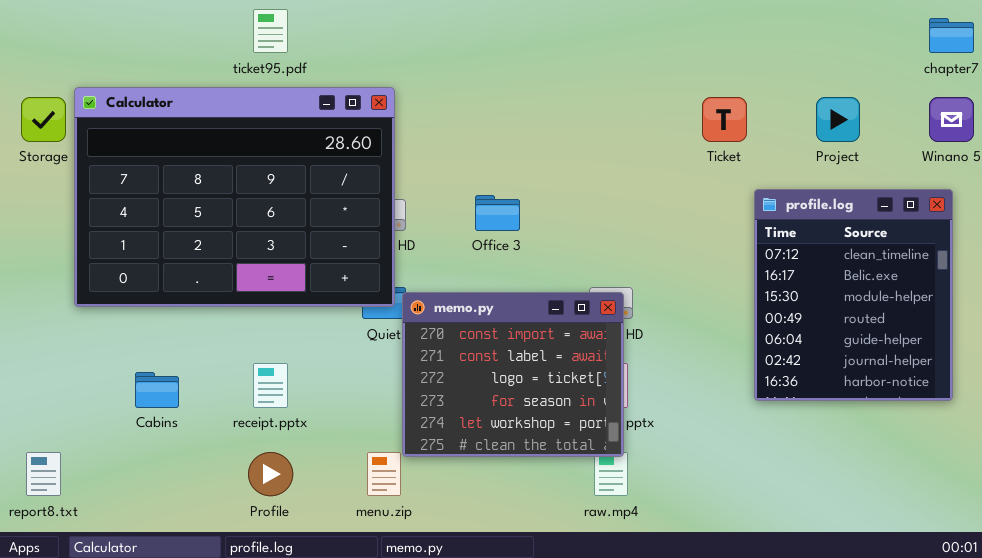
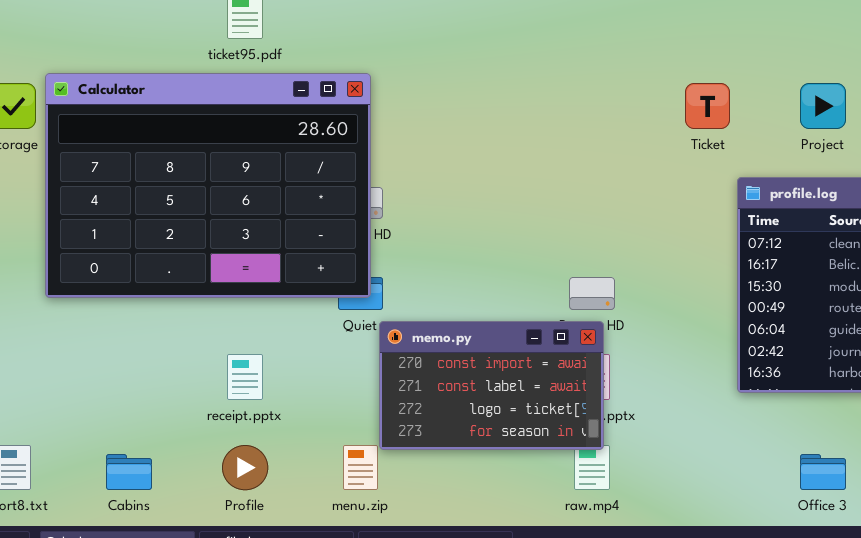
Office 3: [475,195,520,231] -> [800,454,846,490], moved
memo.py: [402,292,624,457] -> [379,321,604,450], resized
Cabins: [135,372,179,408] -> [106,454,152,490], moved

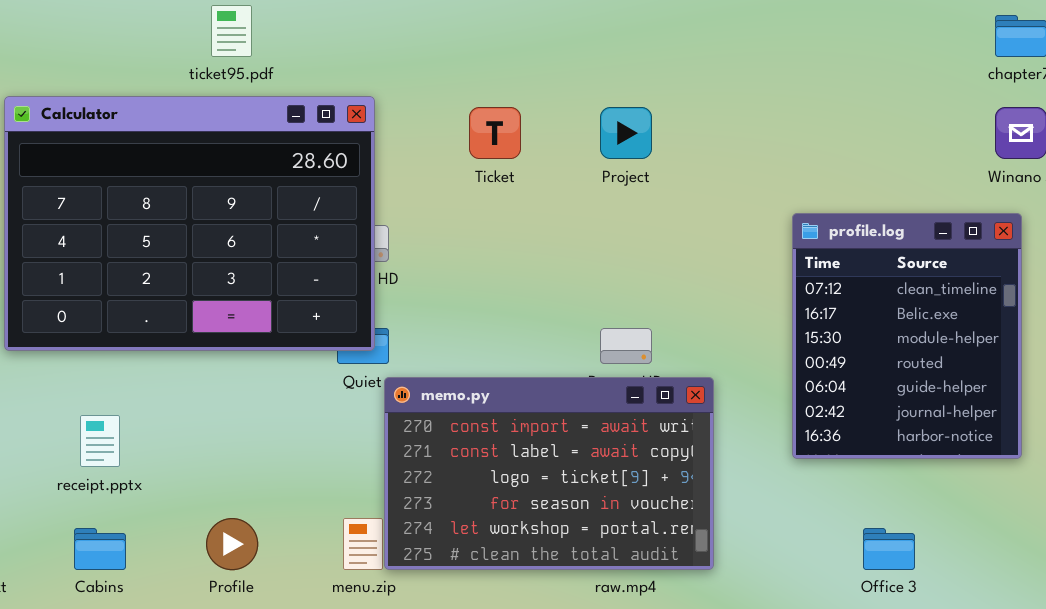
Ticket: [685,83,730,129] -> [469,107,521,159], moved
Project: [800,83,846,129] -> [600,107,652,159], moved
memo.py: [379,321,604,450] -> [384,377,714,570], resized
receipt.pptx: [227,354,263,400] -> [80,415,120,467], moved

